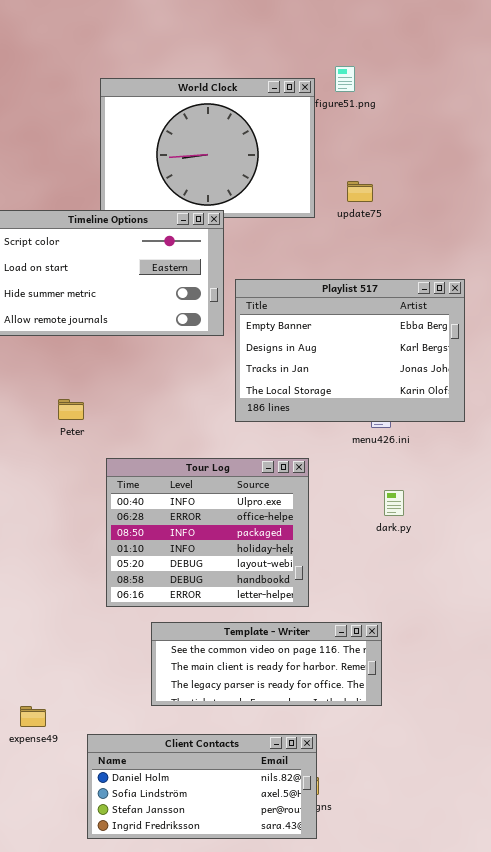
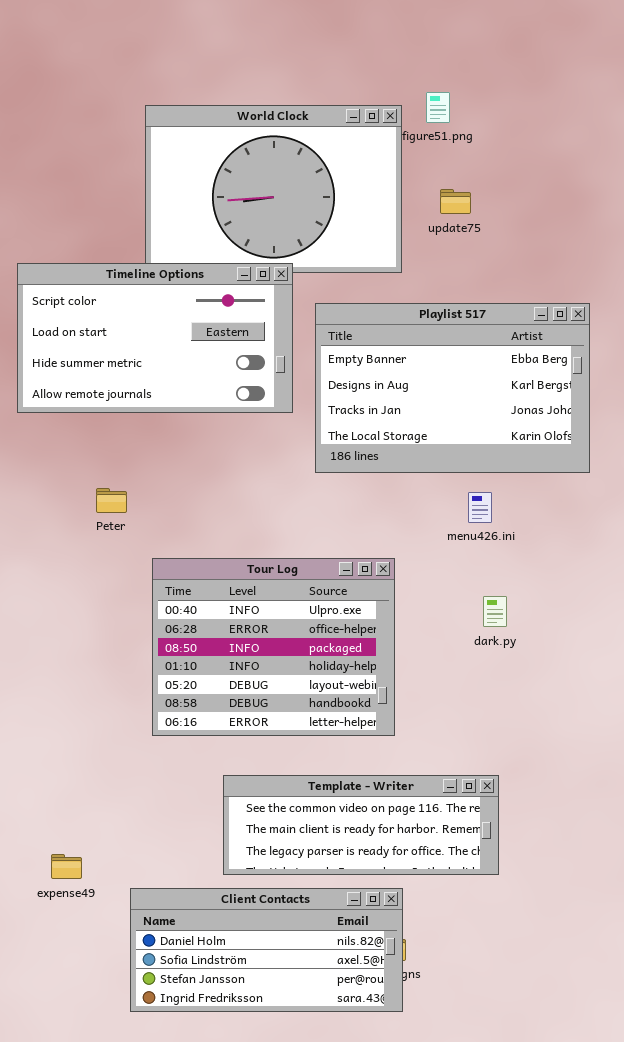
update75: [347,181,373,202] -> [440,189,471,214], moved
Playlist 517: [235,279,465,422] -> [315,303,590,473], moved
Template - Writer: [151,622,382,706] -> [223,775,499,875], moved

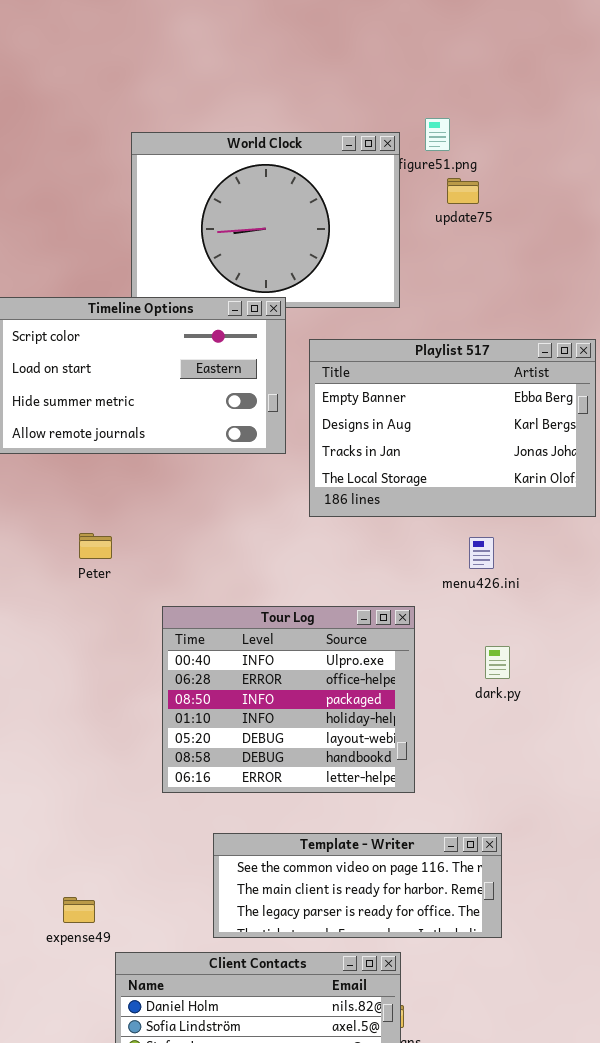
update75: [440,189,471,214] -> [447,178,479,204], moved
Tour Log: [152,558,395,736] -> [162,606,415,793], moved
expense49: [51,854,82,879] -> [63,897,95,923], moved

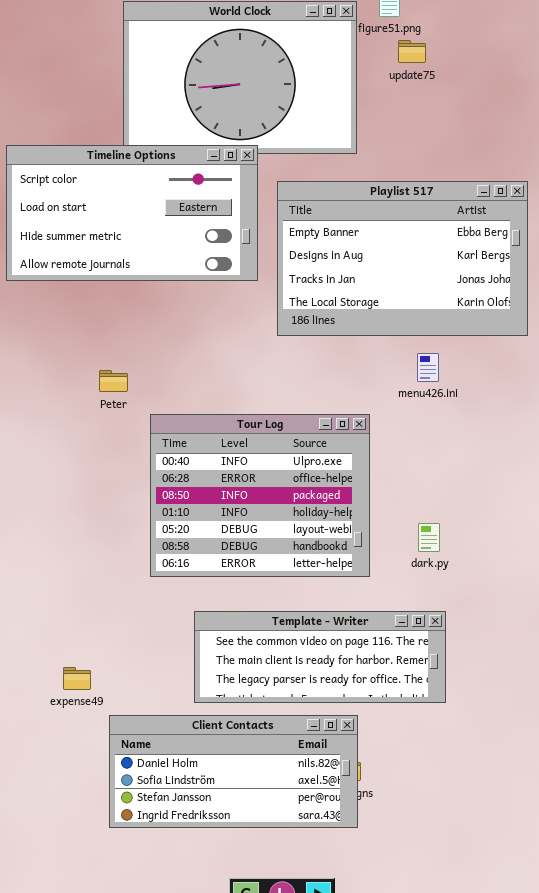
Peter: [79,533,112,559] -> [99,370,128,392], moved
dark.py: [485,646,510,679] -> [418,523,440,552], moved

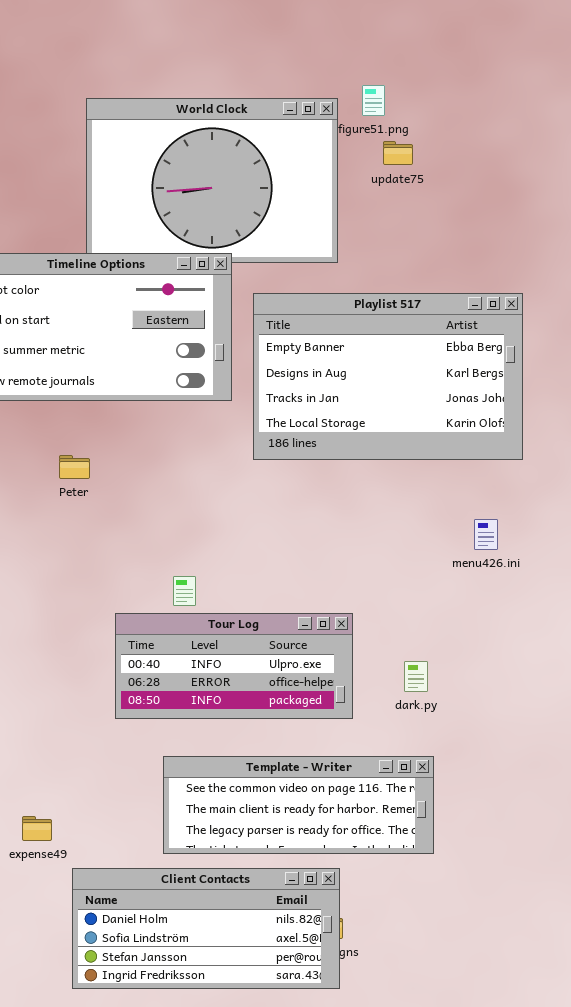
menu426.ini: [417,353,439,382] -> [474,519,498,550], moved
Peter: [99,370,128,392] -> [59,455,90,479], moved
Tour Log: [150,414,370,577] -> [115,613,353,719], resized

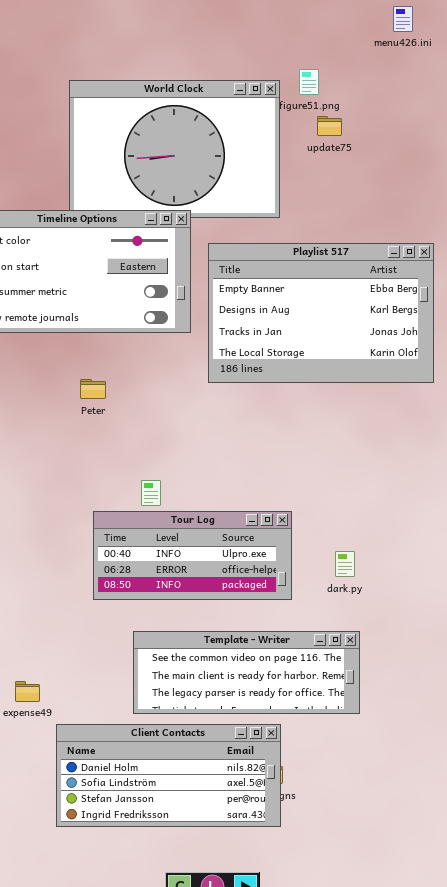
Peter: [59,455,90,479] -> [80,379,106,399], moved
menu426.ini: [474,519,498,550] -> [393,6,413,32], moved

